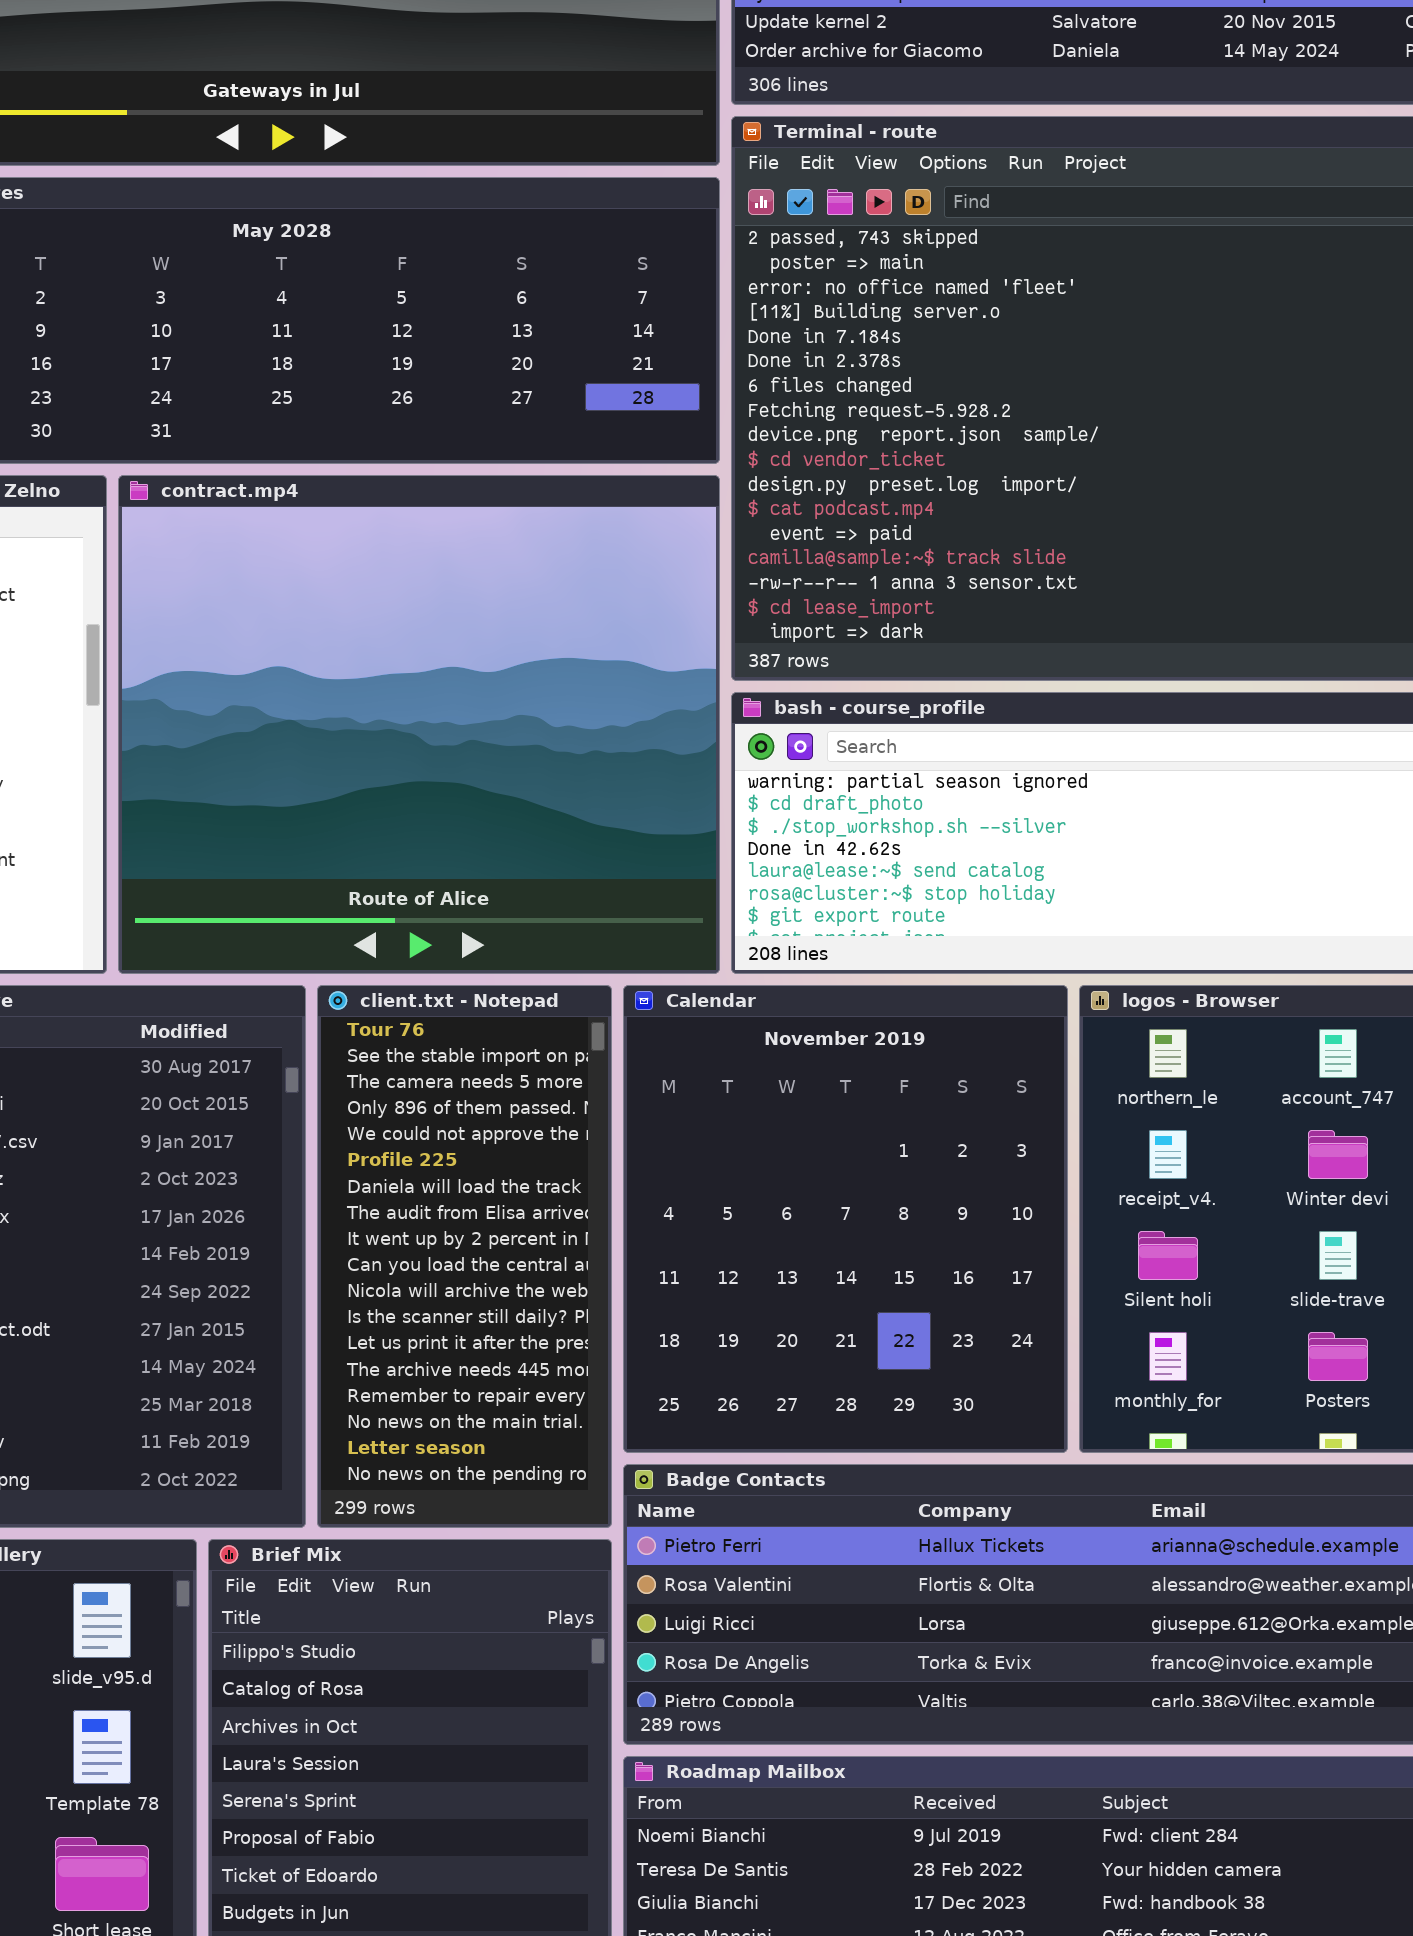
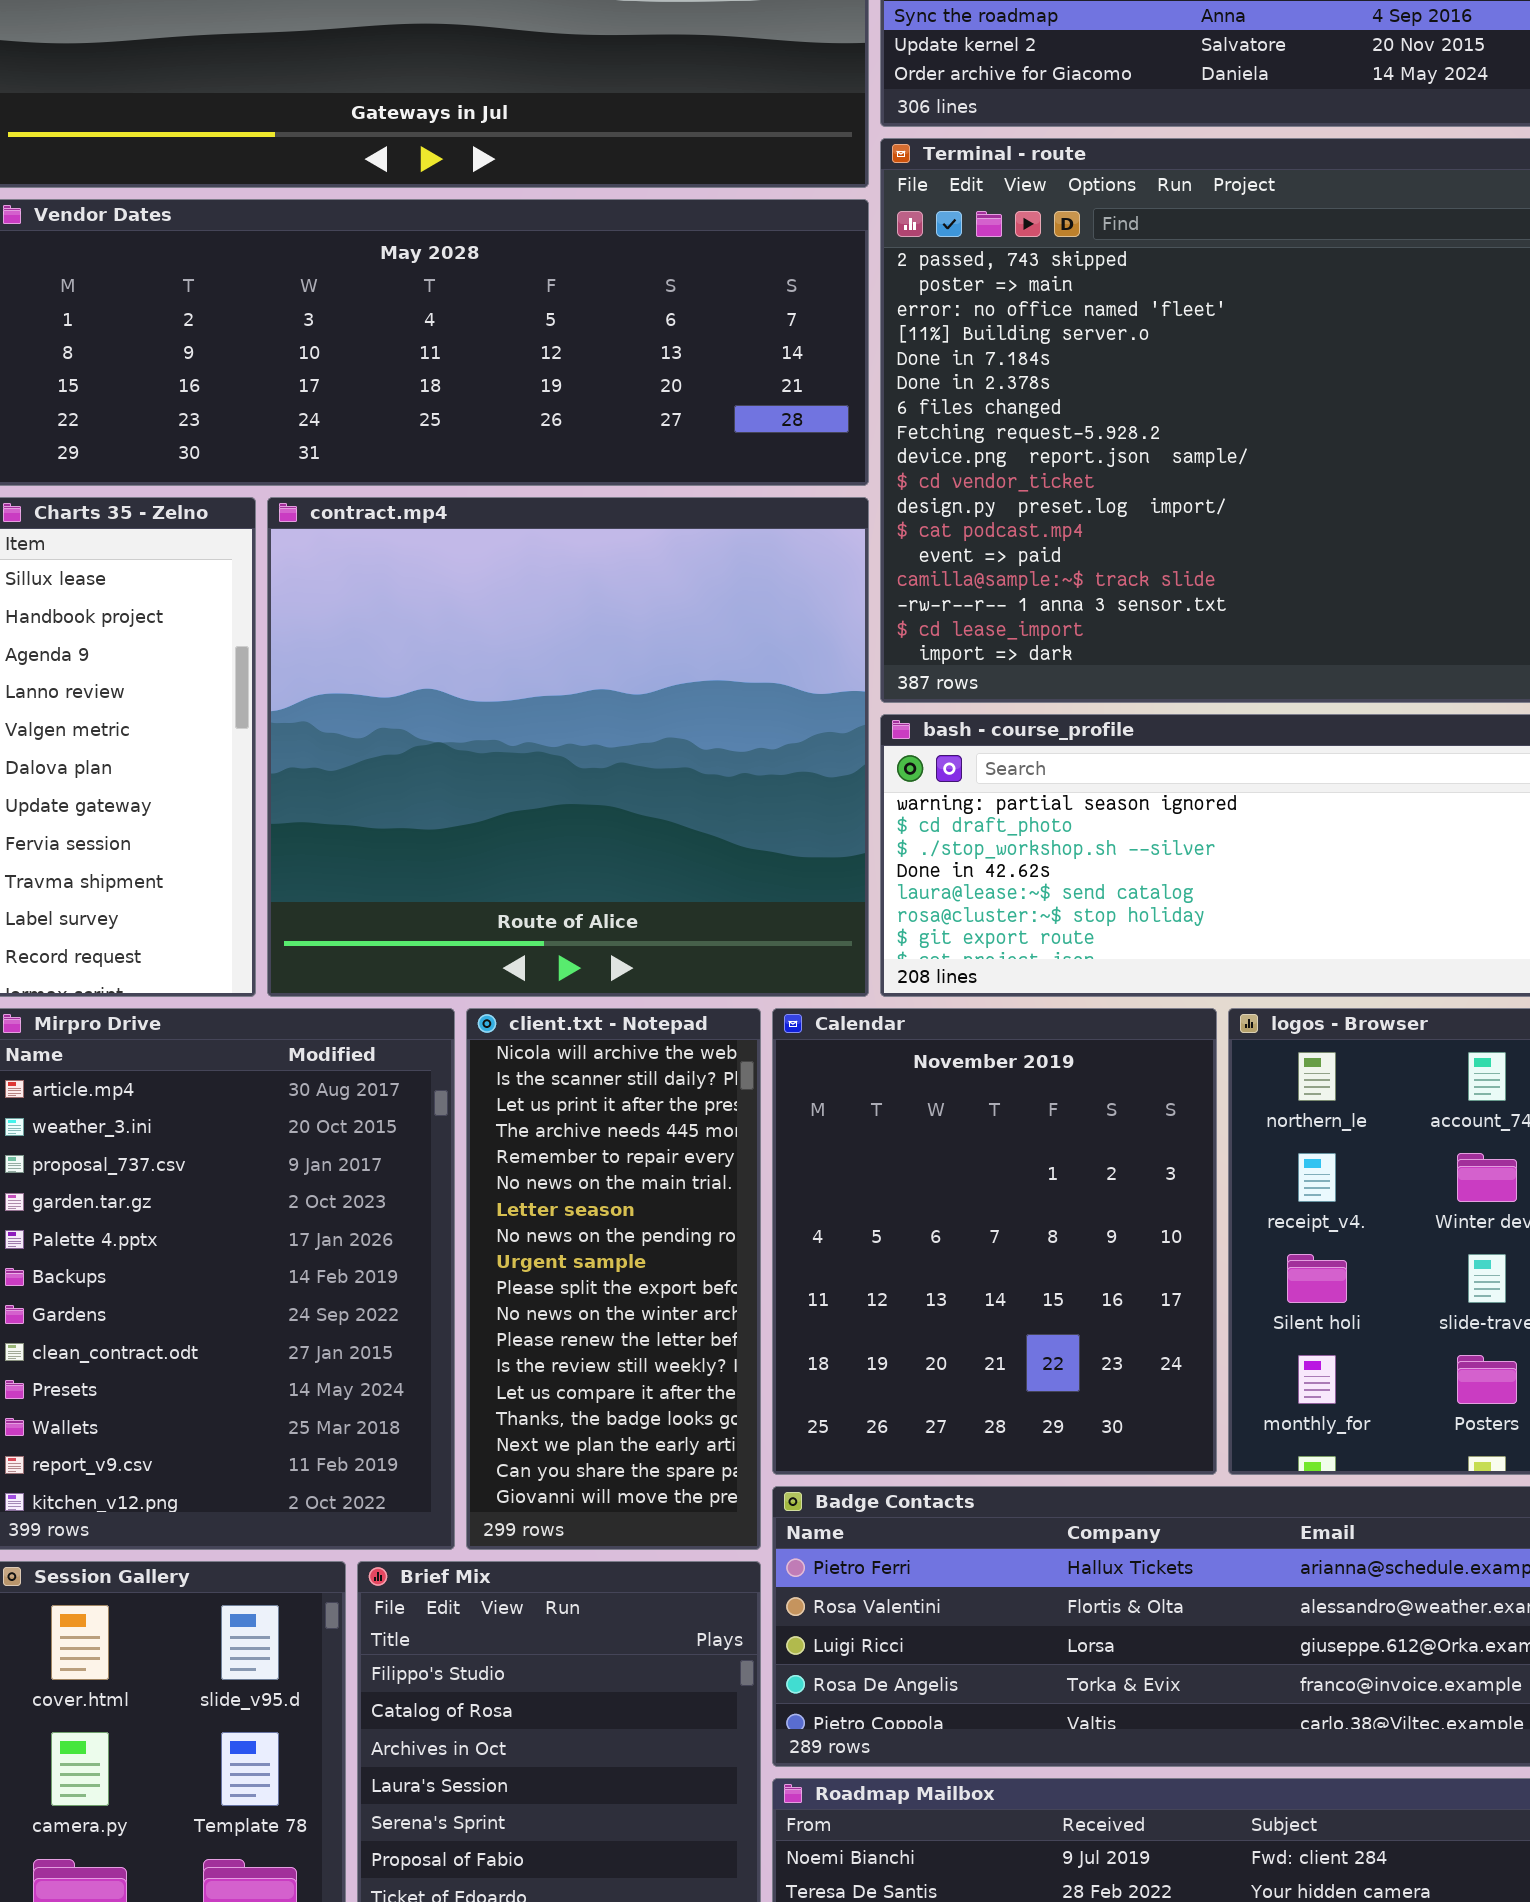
client.txt - Notepad: [317,985,612,1528] -> [466,1008,761,1550], scrolled down 10 rows

